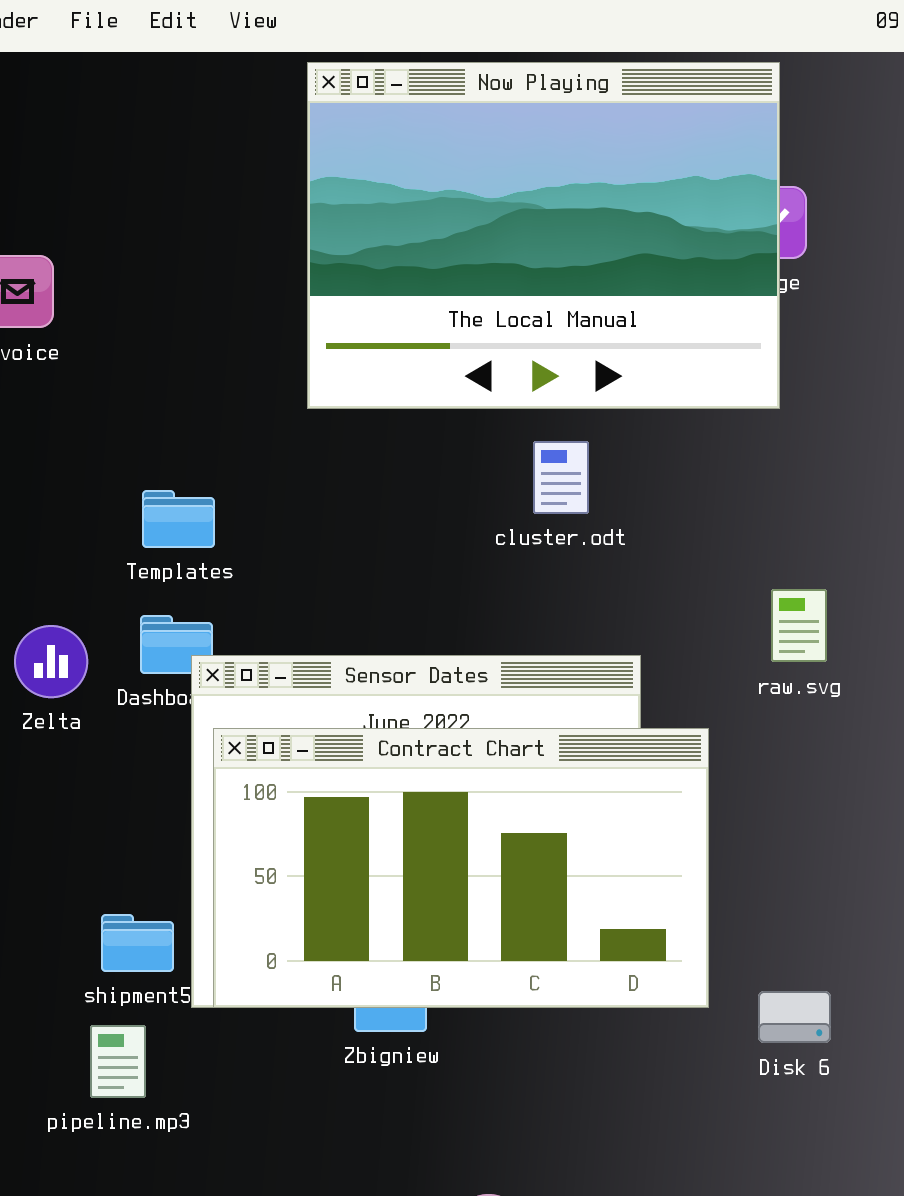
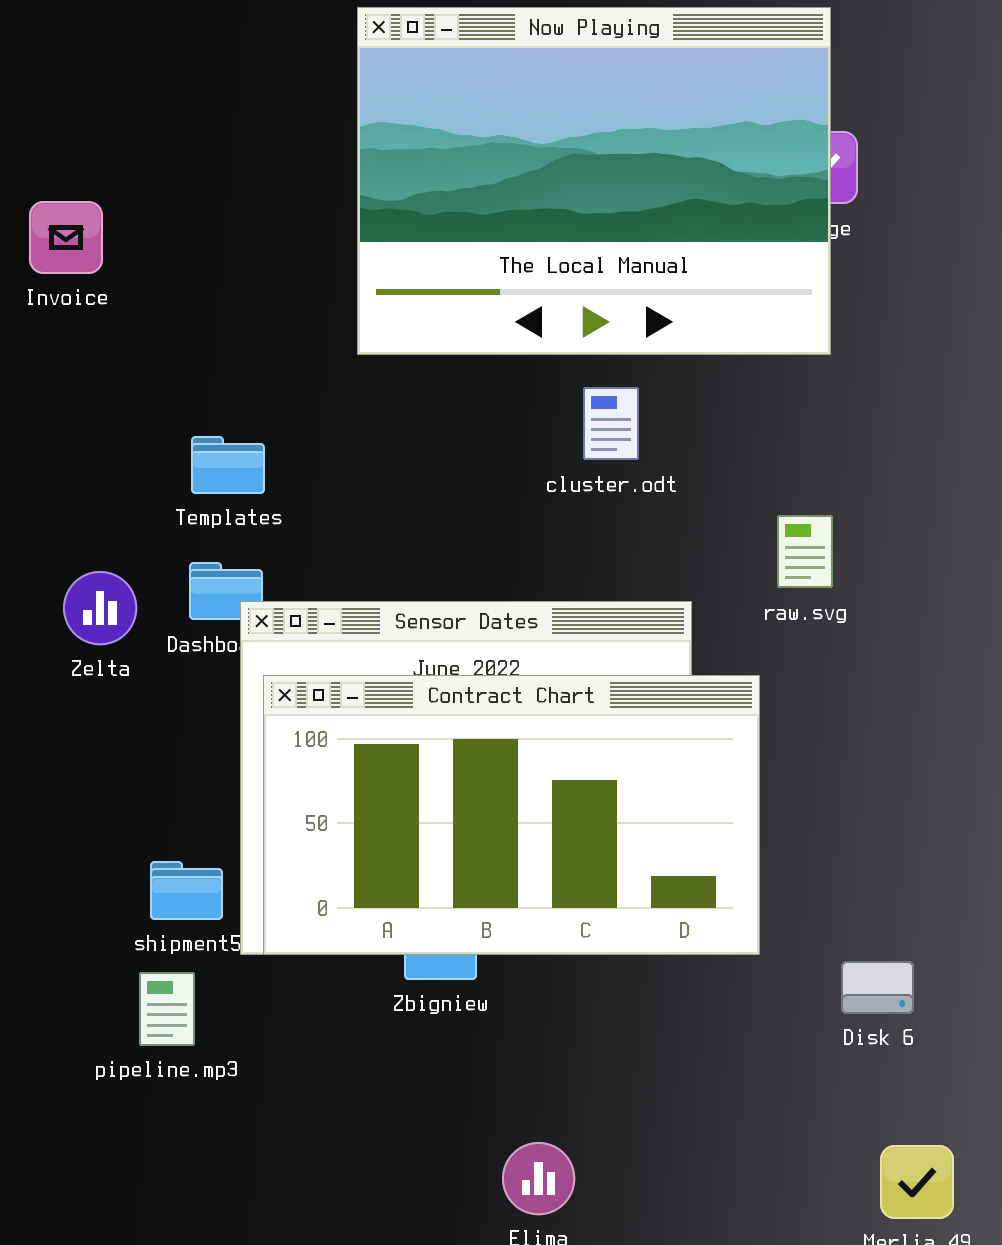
raw.svg: [771,589,827,662] -> [777,515,833,588], moved
Disk 6: [758,991,831,1043] -> [841,961,914,1014], moved

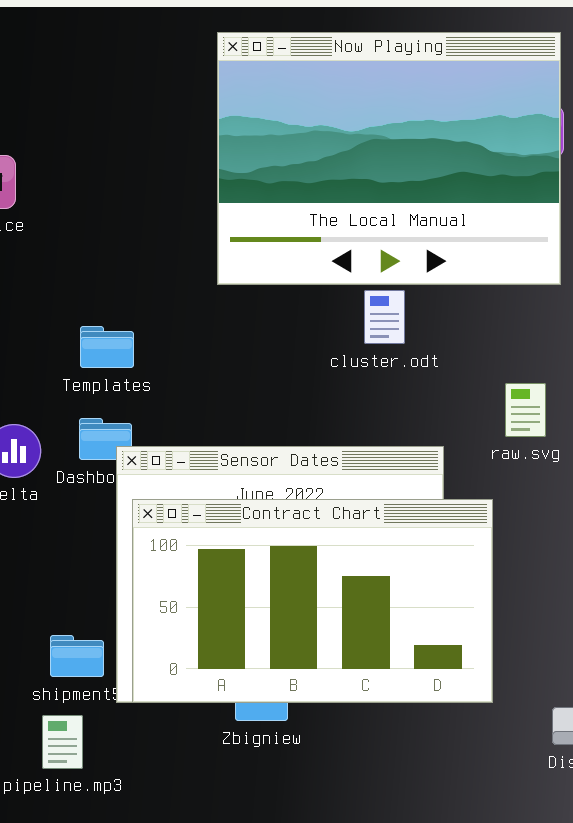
Now Playing: [357,7,831,355] -> [217,32,561,285], moved

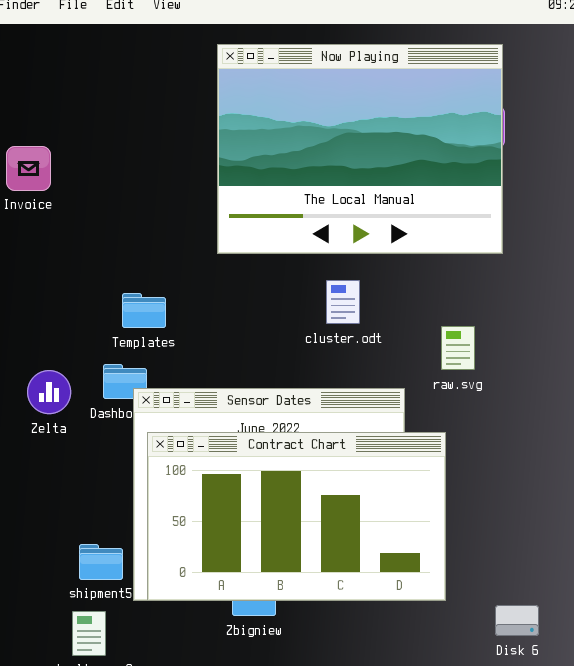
cluster.odt: [364,290,405,344] -> [326,280,360,324], moved
Templates: [80,326,134,368] -> [122,293,166,328], moved
raw.svg: [505,383,546,437] -> [441,326,475,370], moved

